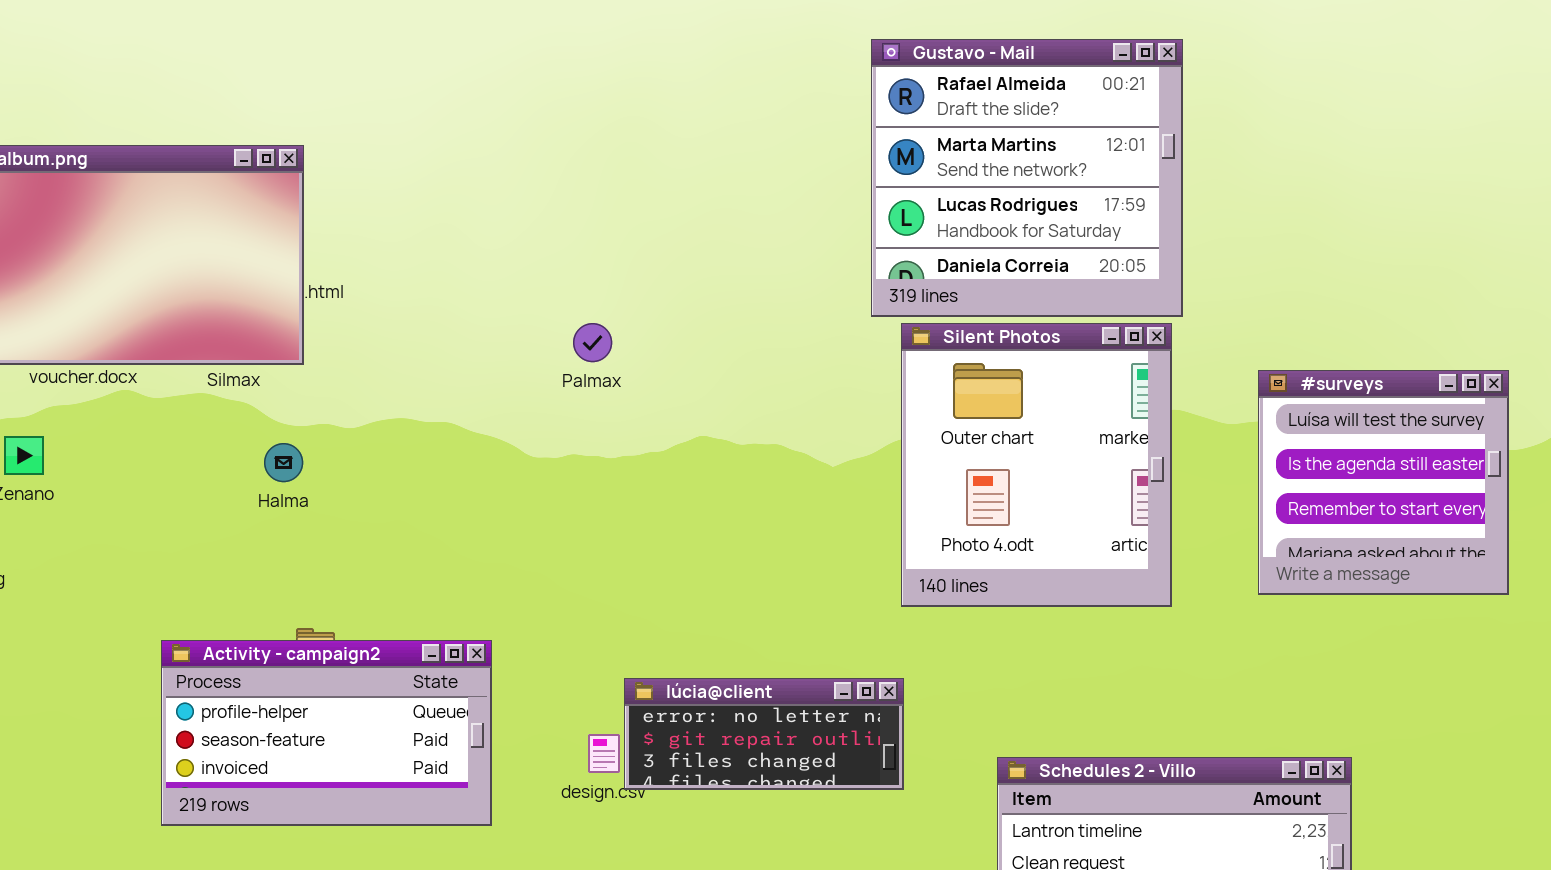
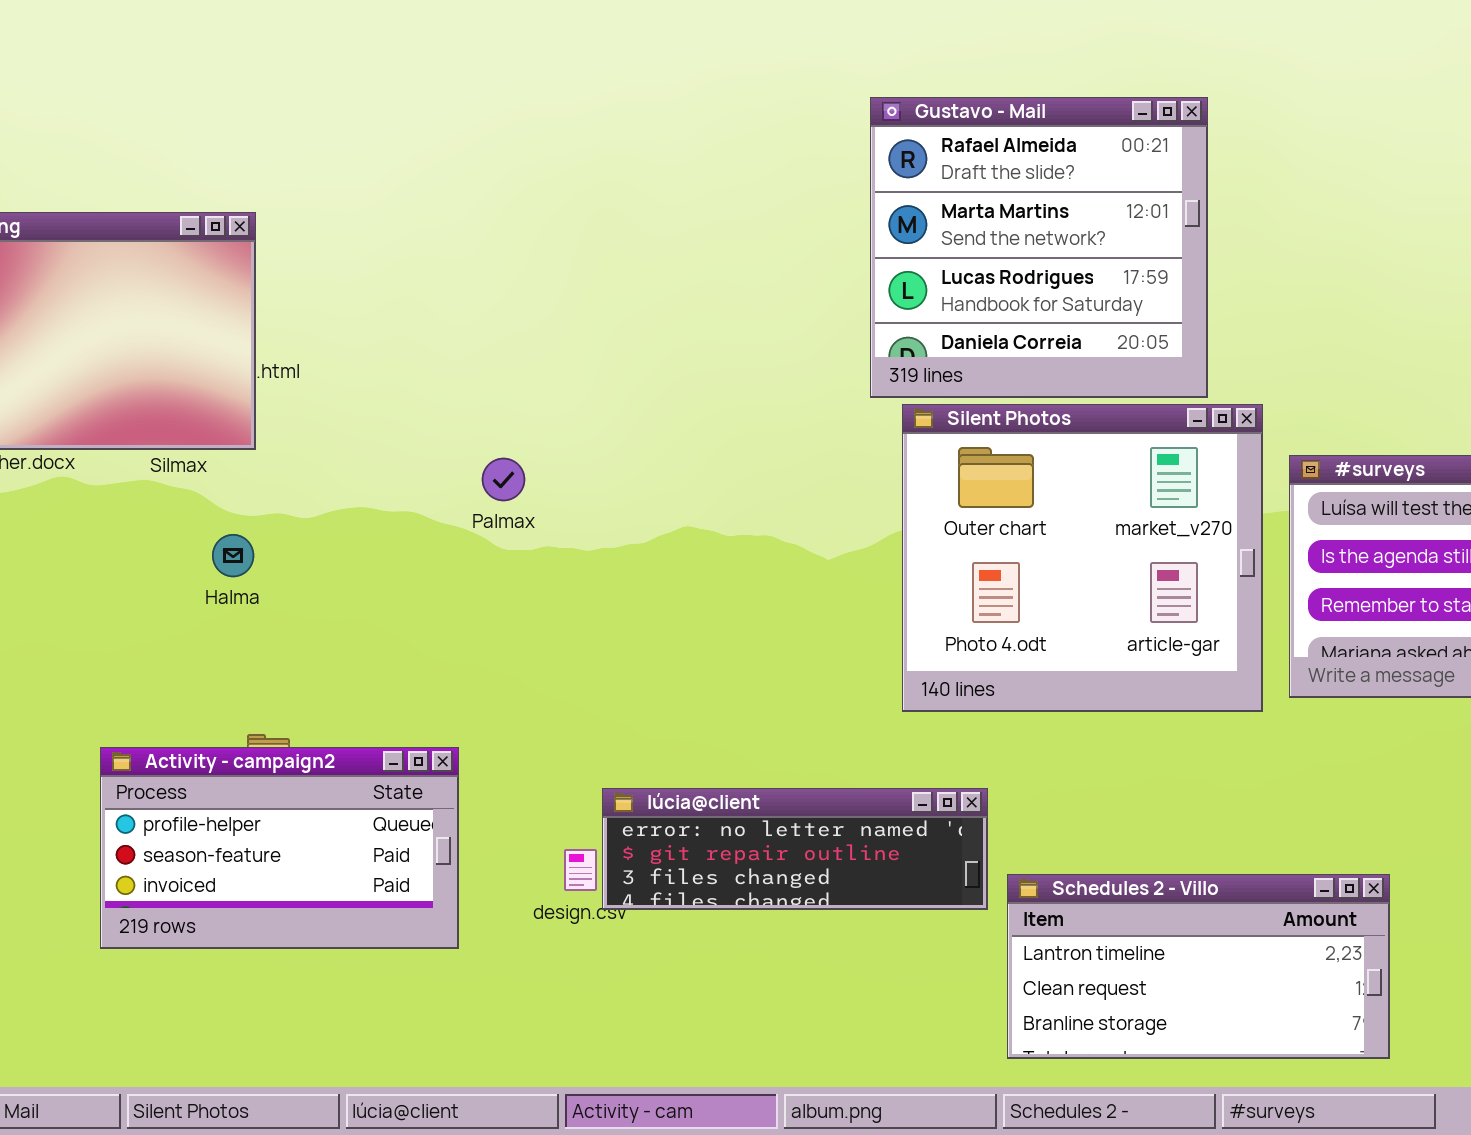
Palmax: [573,323,612,362] -> [482,458,525,501], moved
Silent Photos: [901,323,1172,607] -> [902,404,1263,712], resized
lúcia@client: [624,678,904,790] -> [602,788,988,910], resized

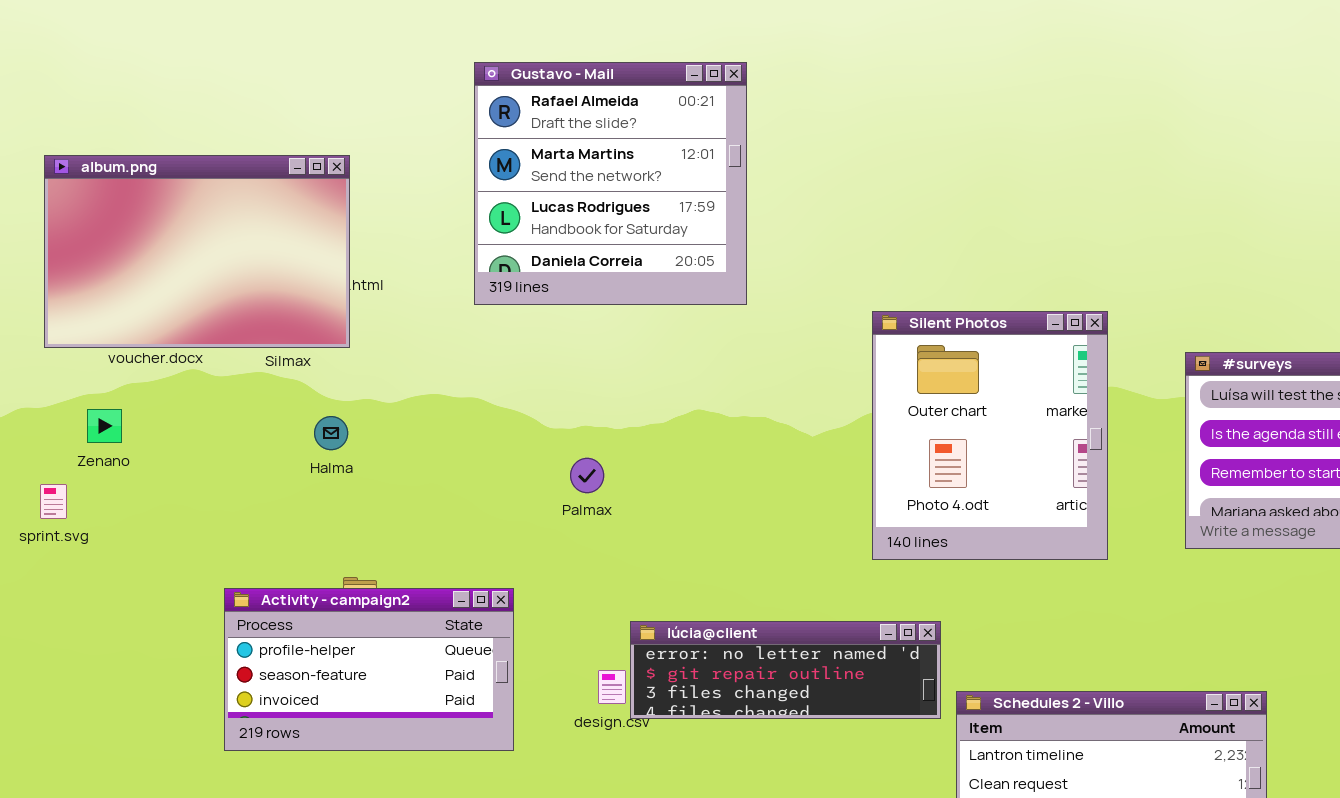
Gustavo - Mail: [870,97,1208,398] -> [474,62,747,305], moved
Silent Photos: [902,404,1263,712] -> [872,311,1108,560], resized
Palmax: [482,458,525,501] -> [570,458,604,493], moved

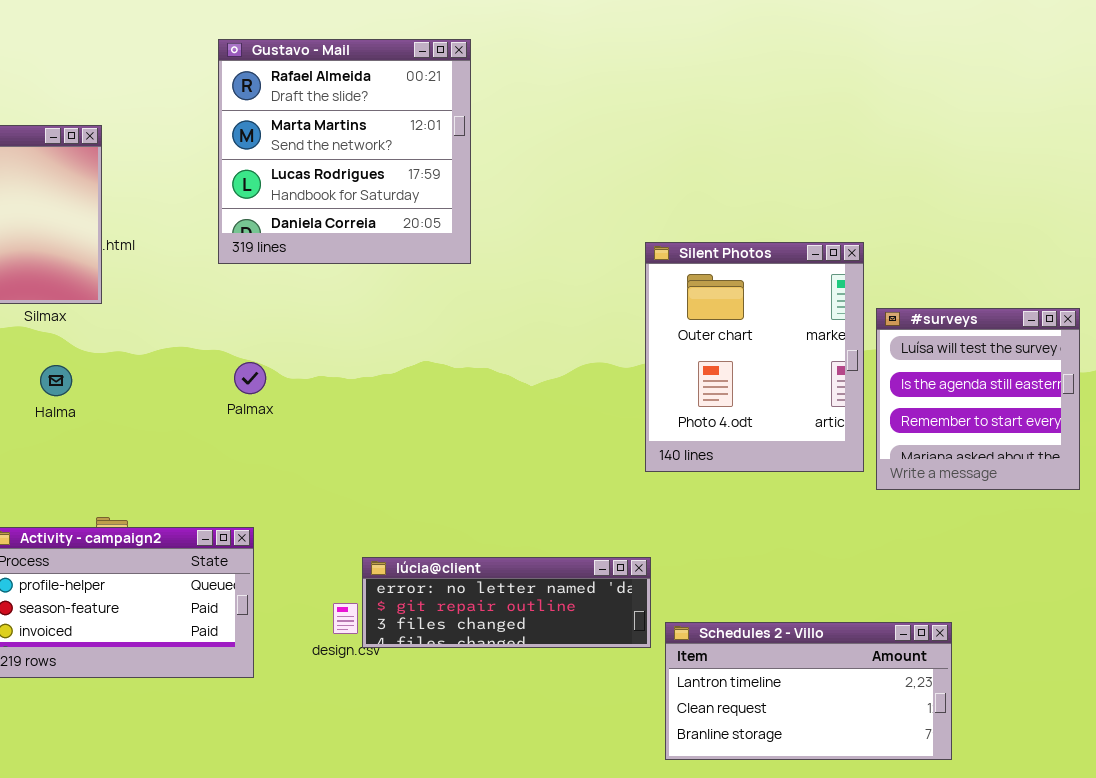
Silent Photos: [872,311,1108,560] -> [645,242,864,472], moved
Halma: [314,416,348,450] -> [40,365,72,396], moved
Palmax: [570,458,604,493] -> [234,362,266,394], moved

